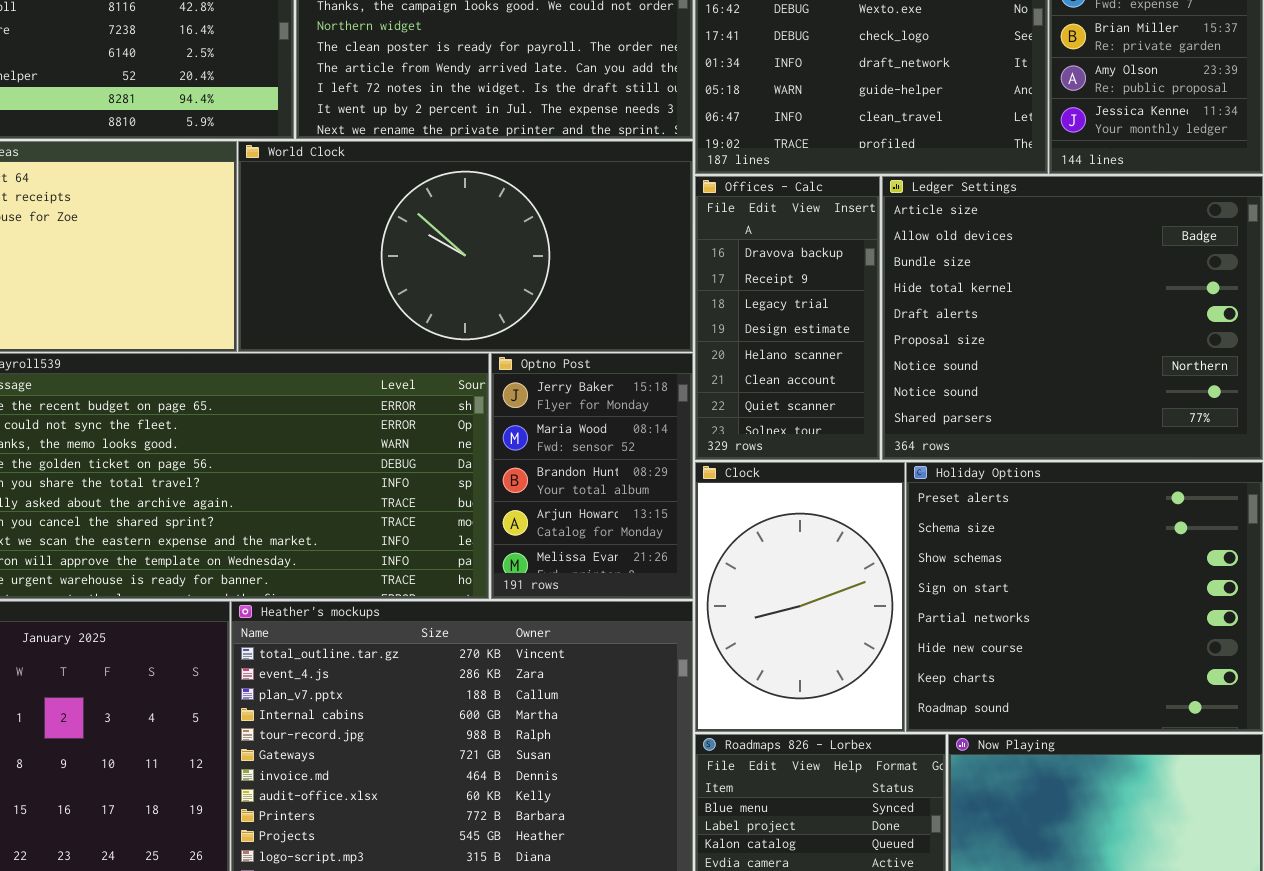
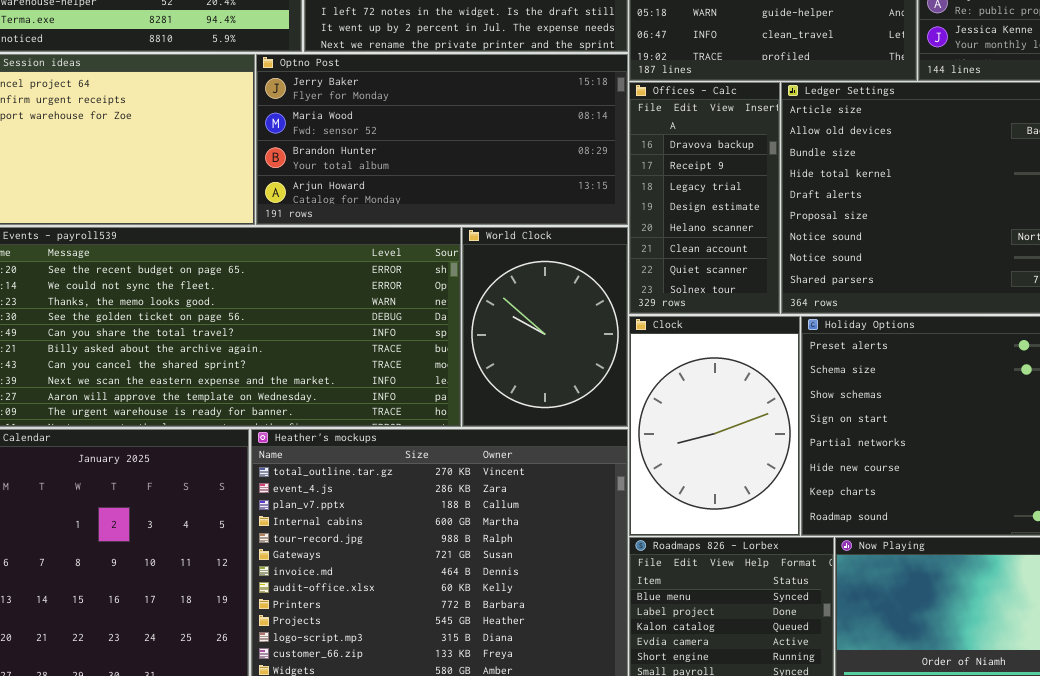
World Clock: [238,141,693,352] -> [462,227,628,427], moved, resized
Optno Post: [491,353,693,599] -> [256,54,628,225], moved, resized

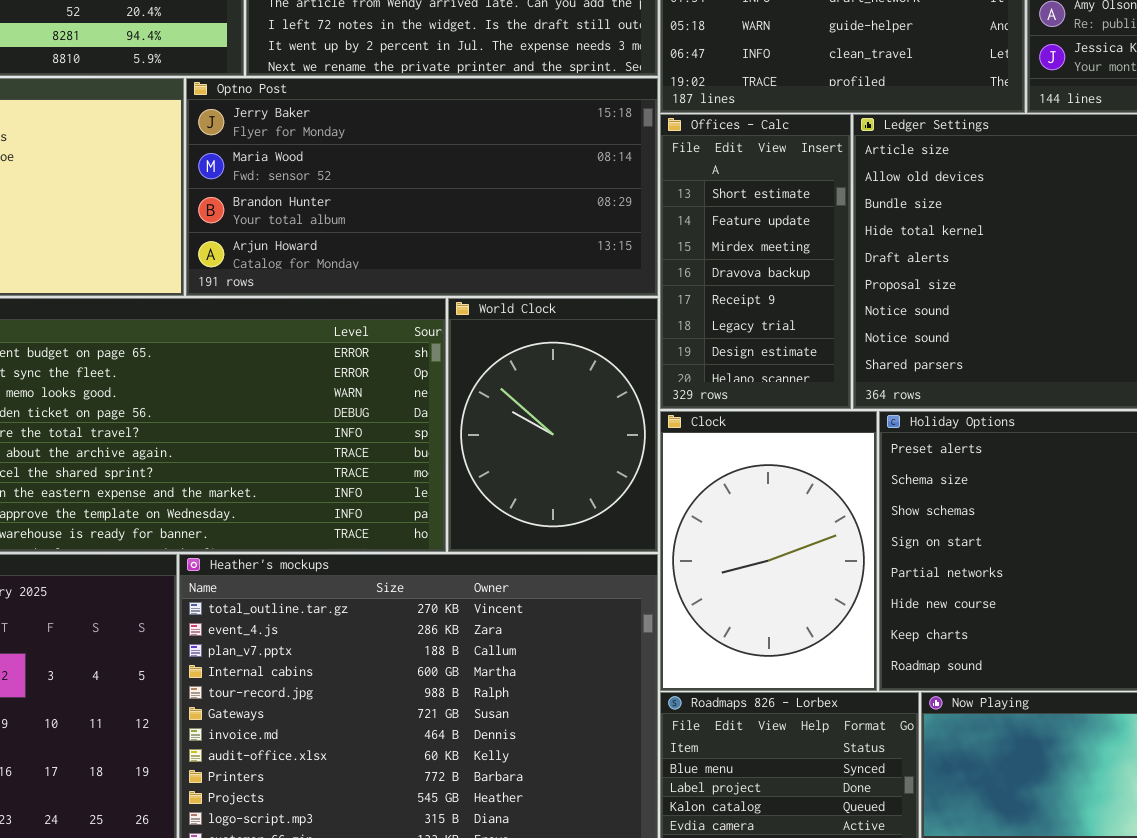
Offices - Calc: [629,82,780,314] -> [660,114,851,409], scrolled up 3 rows

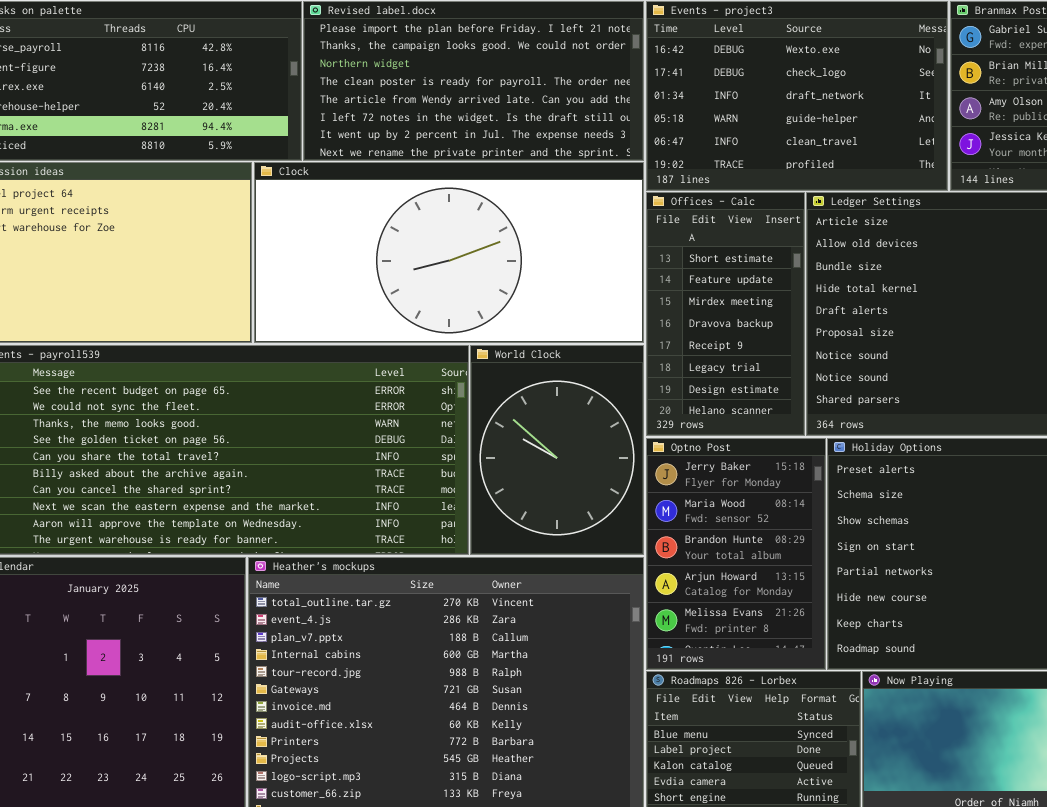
Optno Post: [186,78,658,296] -> [646,438,826,670], moved, resized
Clock: [660,411,877,691] -> [254,162,644,343], moved, resized

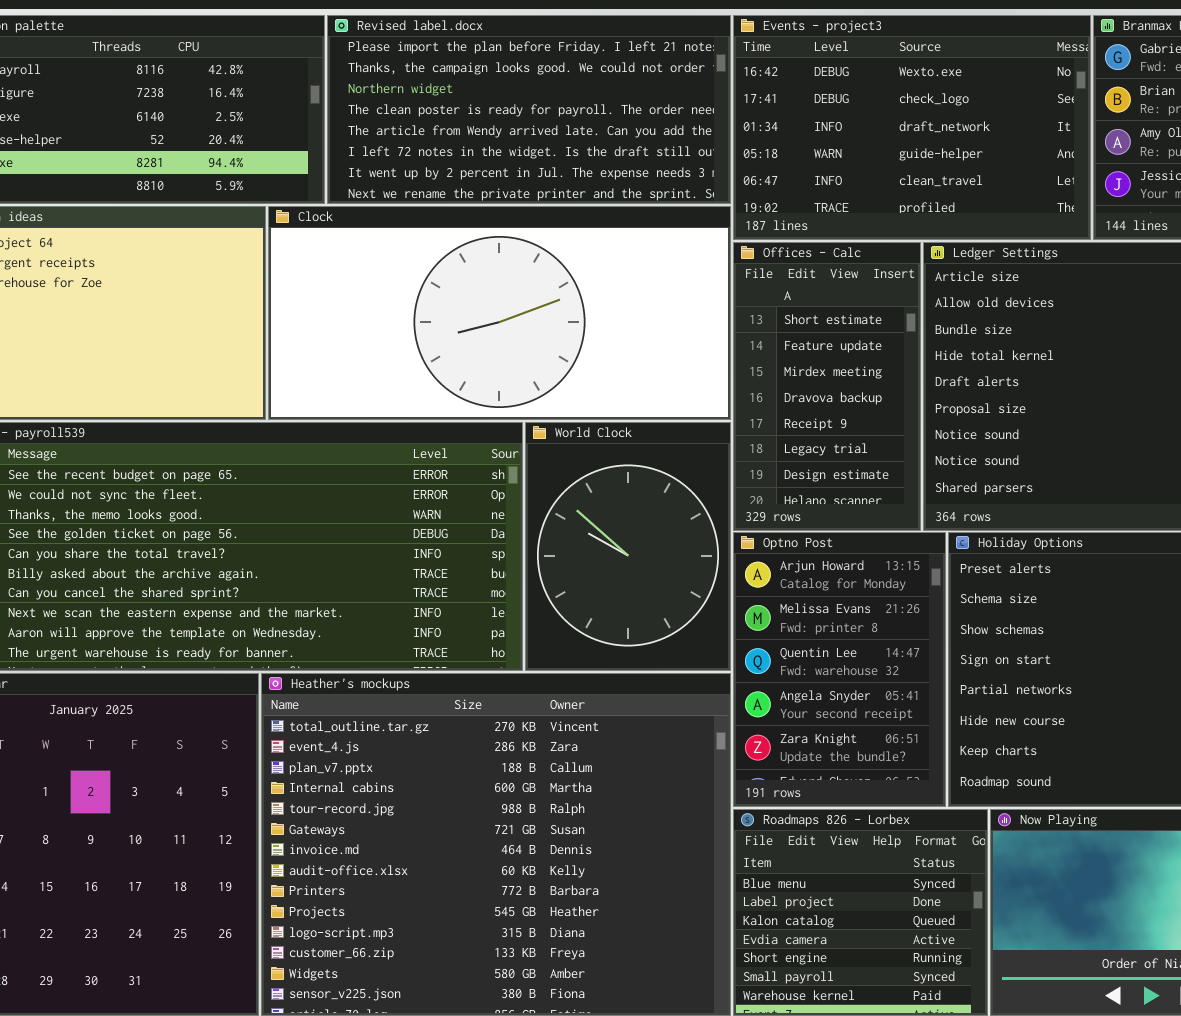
Optno Post: [646,438,826,670] -> [733,532,946,807], scrolled down 3 rows

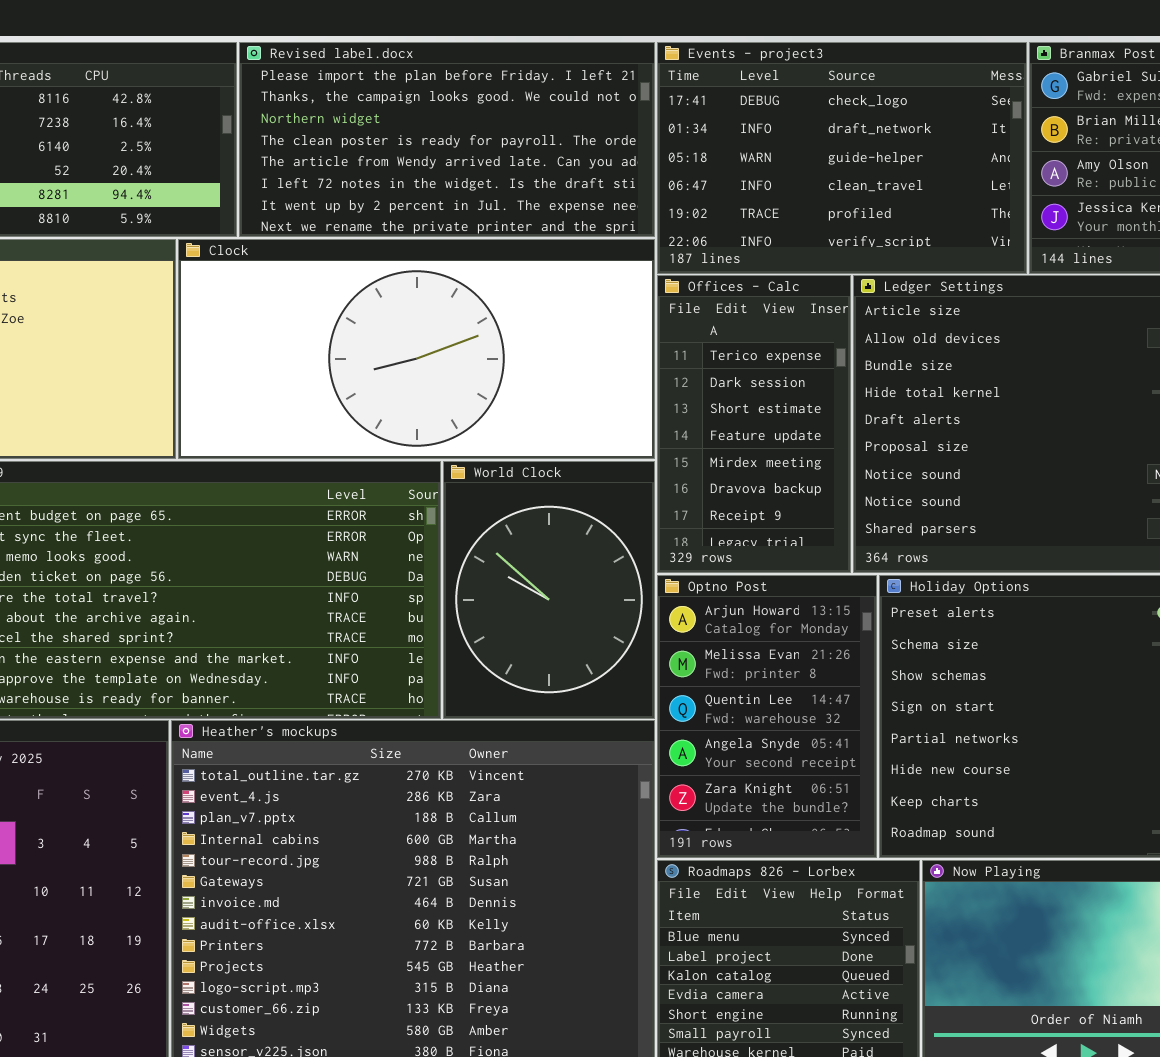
Events - project3: [733,15,1091,240] -> [657,42,1027,274], scrolled down 1 row
Offices - Calc: [733,242,921,531] -> [657,275,851,573], scrolled up 2 rows

